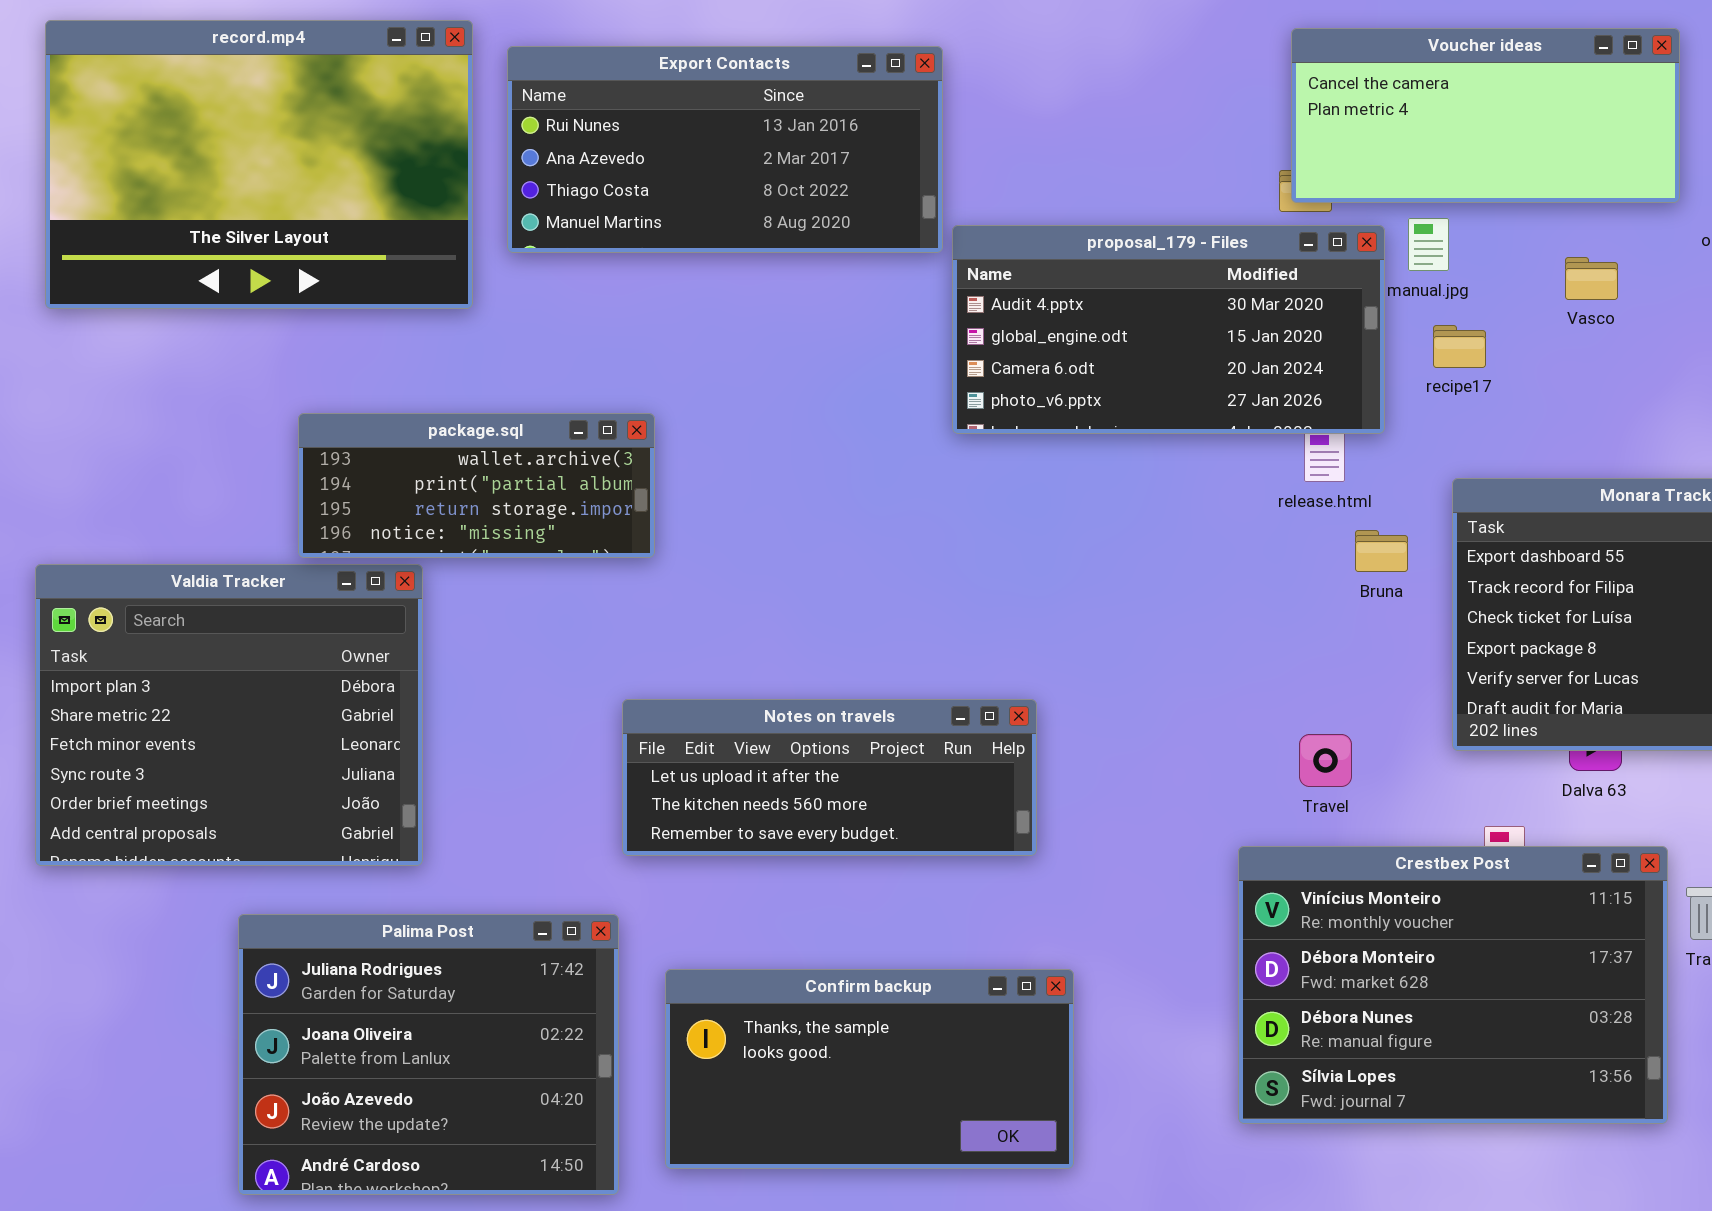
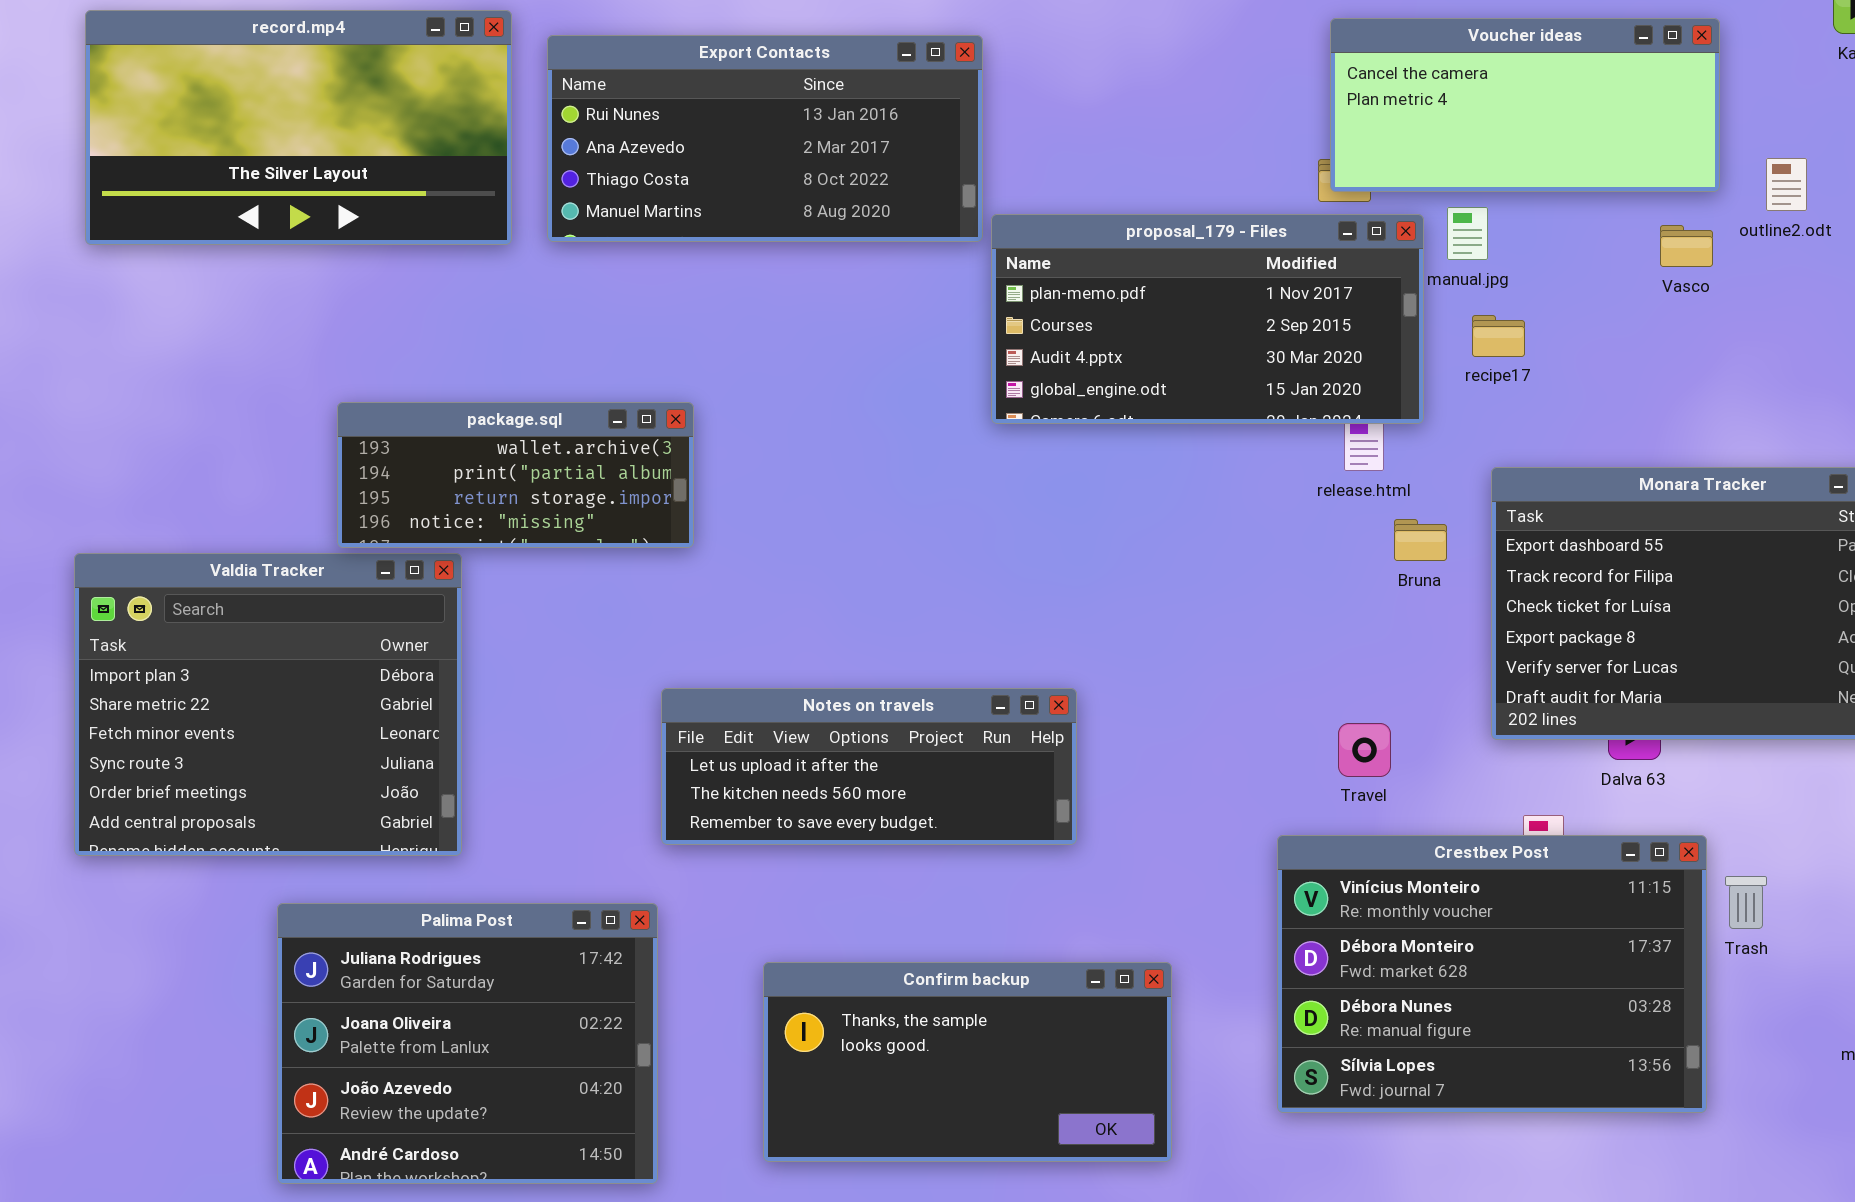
record.mp4: [45,20,473,309] -> [85,10,512,245], resized
proposal_179 - Files: [952,225,1385,434] -> [991,214,1424,424], scrolled up 2 rows
Vasco: [1565,257,1618,300] -> [1660,225,1713,267], moved
Confirm backup: [665,969,1074,1169] -> [763,962,1172,1162], moved

